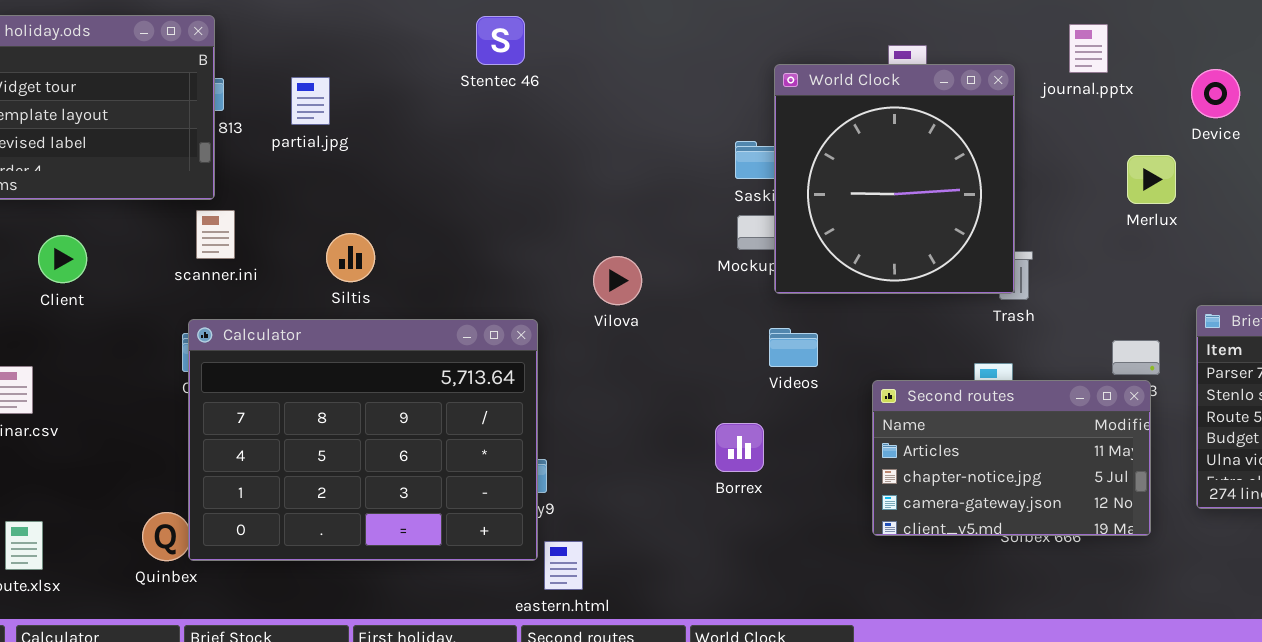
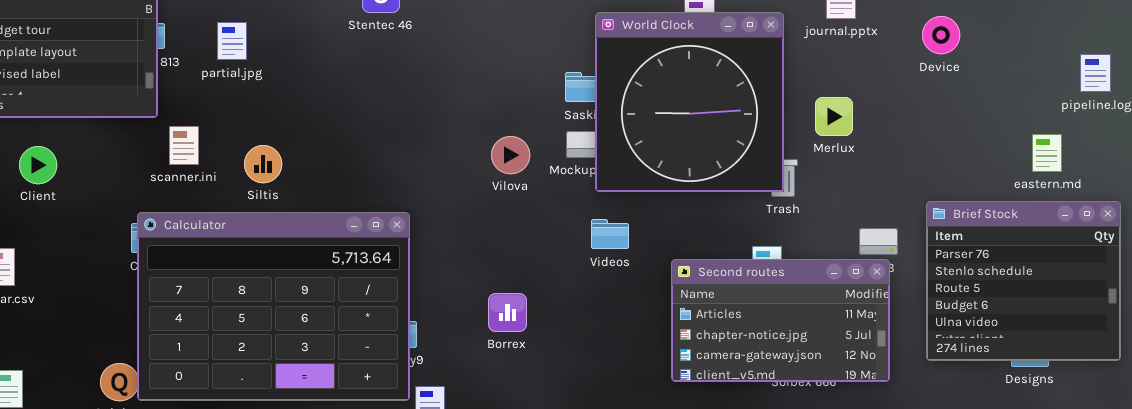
Merlux: [1127,155,1176,204] -> [815,97,853,136], moved
scanner.ini: [196,210,235,259] -> [169,126,199,165], moved
Vilova: [593,256,642,305] -> [491,136,530,174], moved
Borrex: [715,423,764,472] -> [488,293,527,332], moved

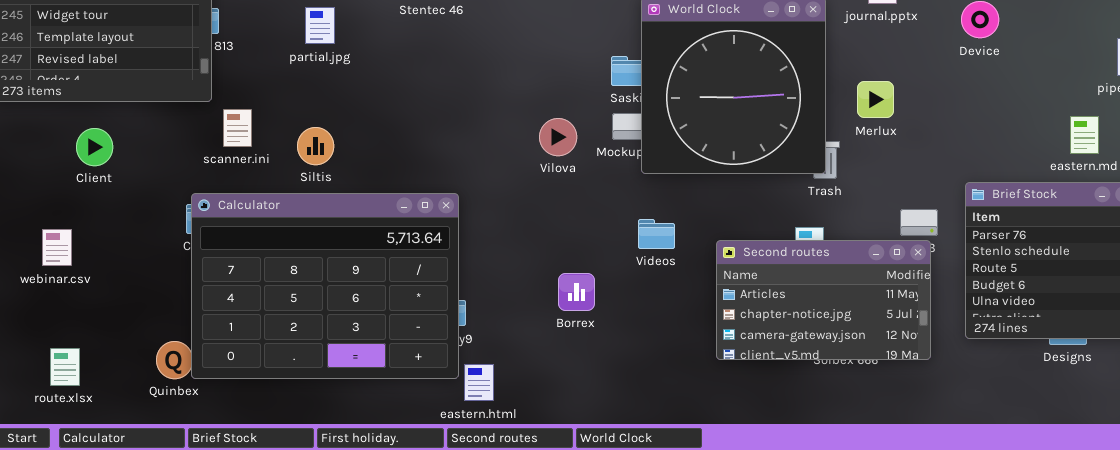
partial.jpg: [217,22,247,60] -> [305,7,335,44], moved
Videos: [591,219,629,249] -> [638,219,675,249], moved
Borrex: [488,293,527,332] -> [558,273,595,311], moved

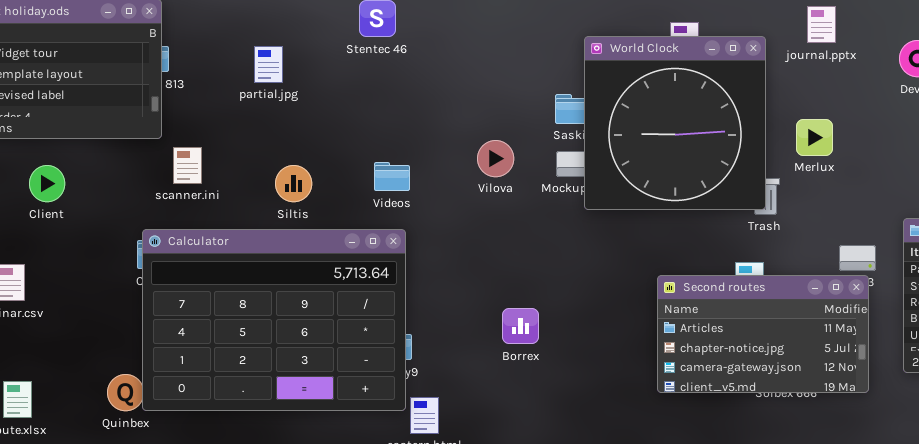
Vilova: [539,118,577,156] -> [477,140,514,177], moved
Siltis: [297,127,334,165] -> [275,165,312,202], moved
Videos: [638,219,675,249] -> [374,162,410,191], moved

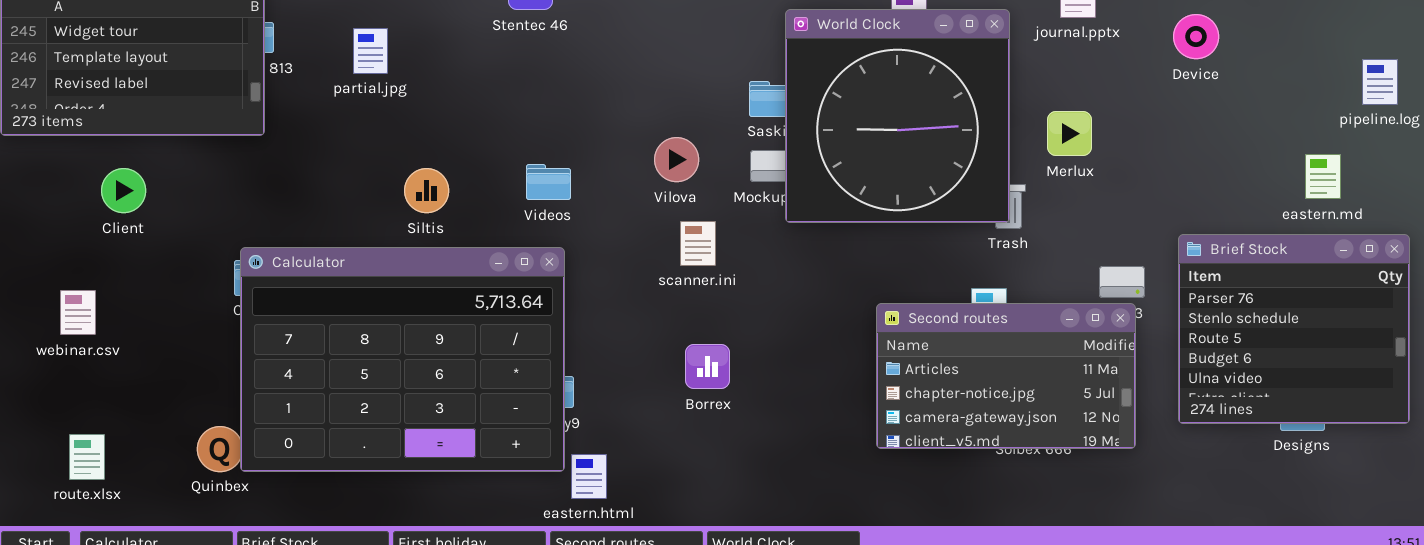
partial.jpg: [254,46,283,83] -> [353,28,388,74], moved
scanner.ini: [173,147,202,184] -> [680,221,716,266], moved

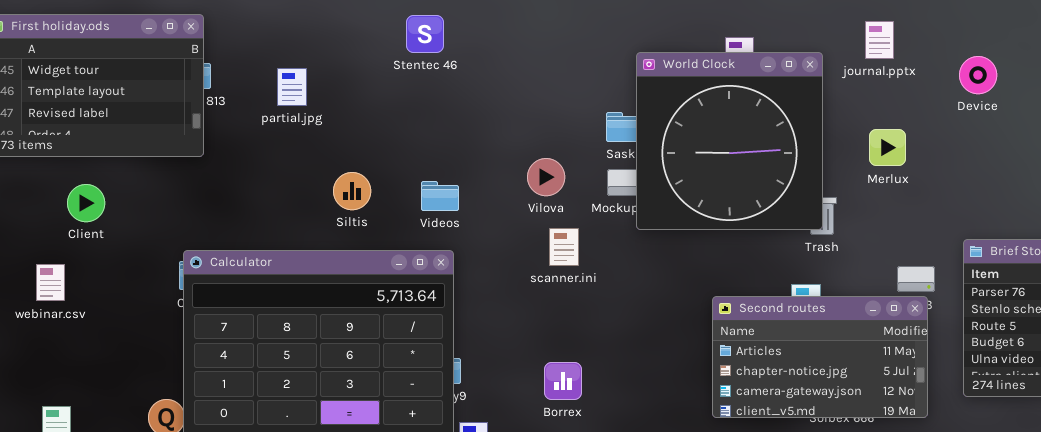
Merlux: [1047,111,1092,156] -> [869,129,906,166], moved
Siltis: [404,168,449,213] -> [333,172,371,210], moved
webinar.csv: [60,290,96,335] -> [36,264,65,301], moved
Borrex: [685,344,730,389] -> [544,362,582,400], moved

